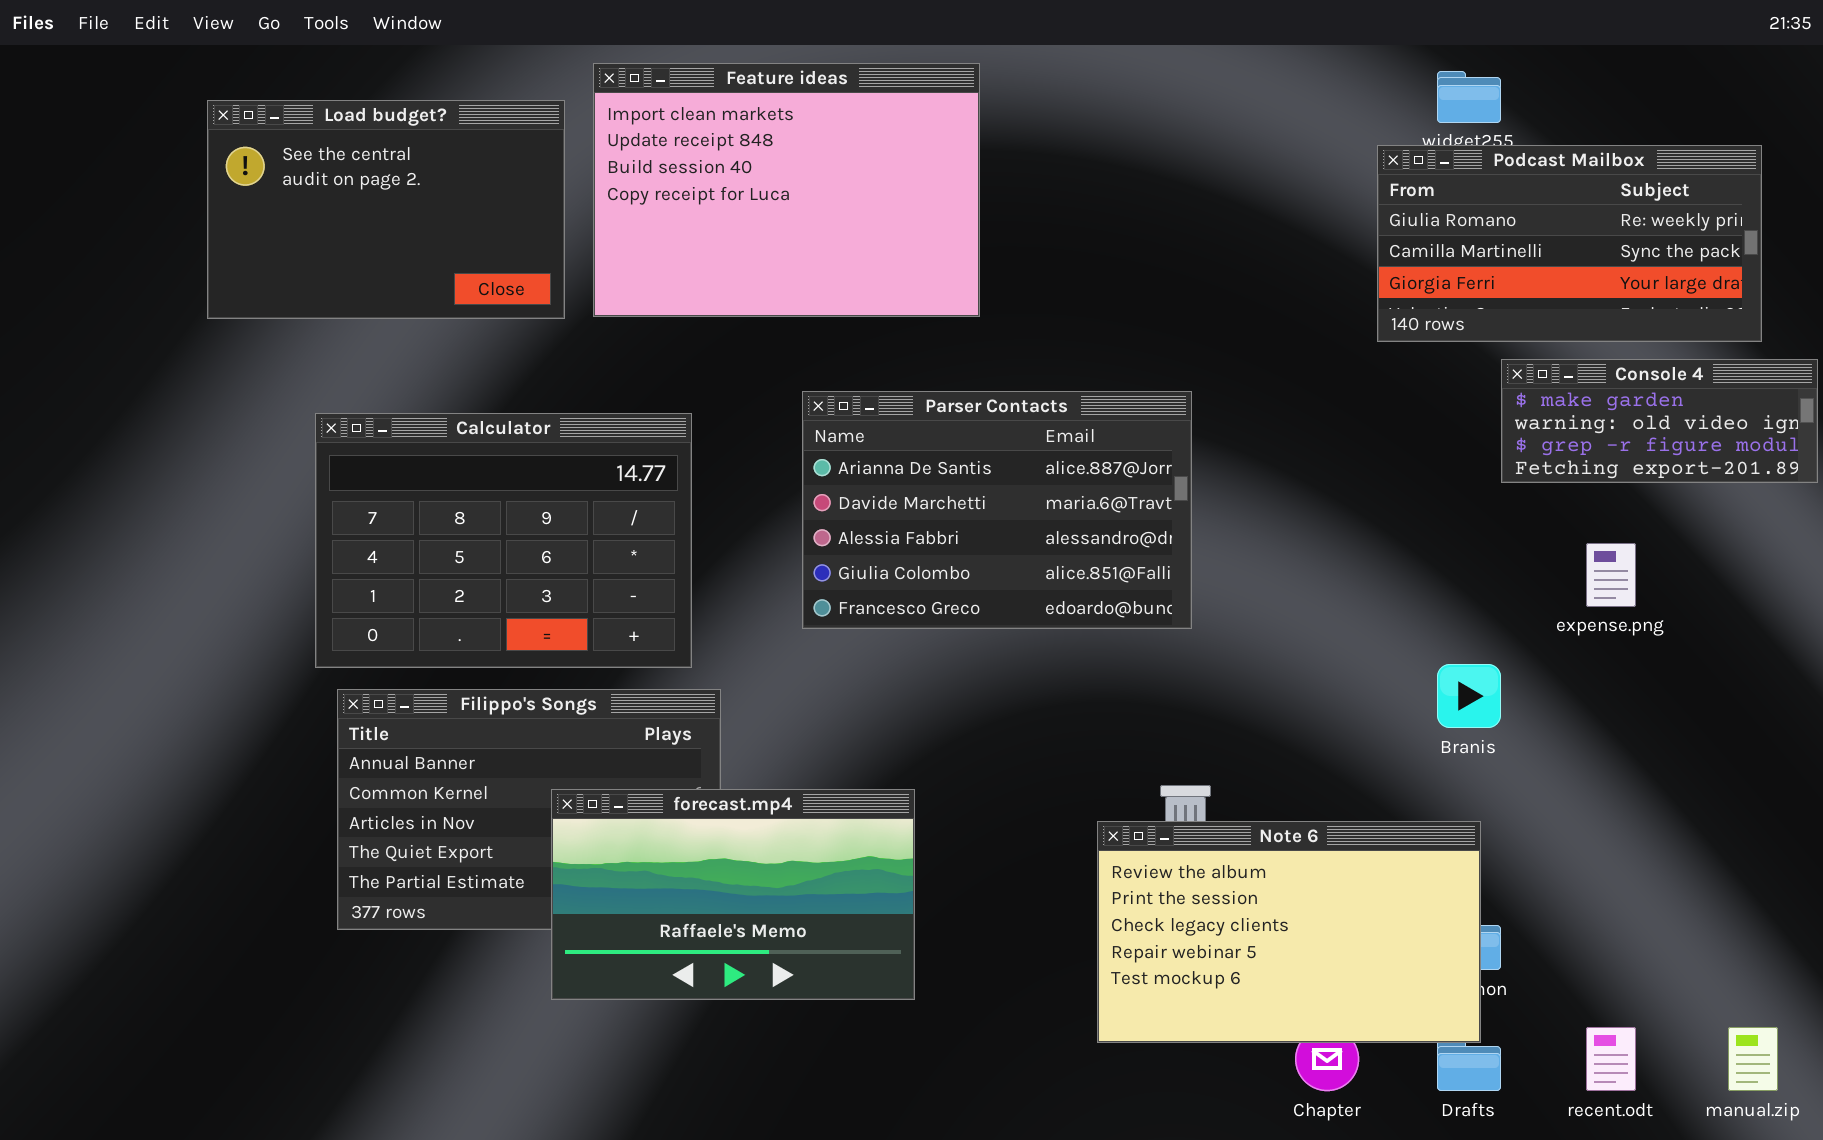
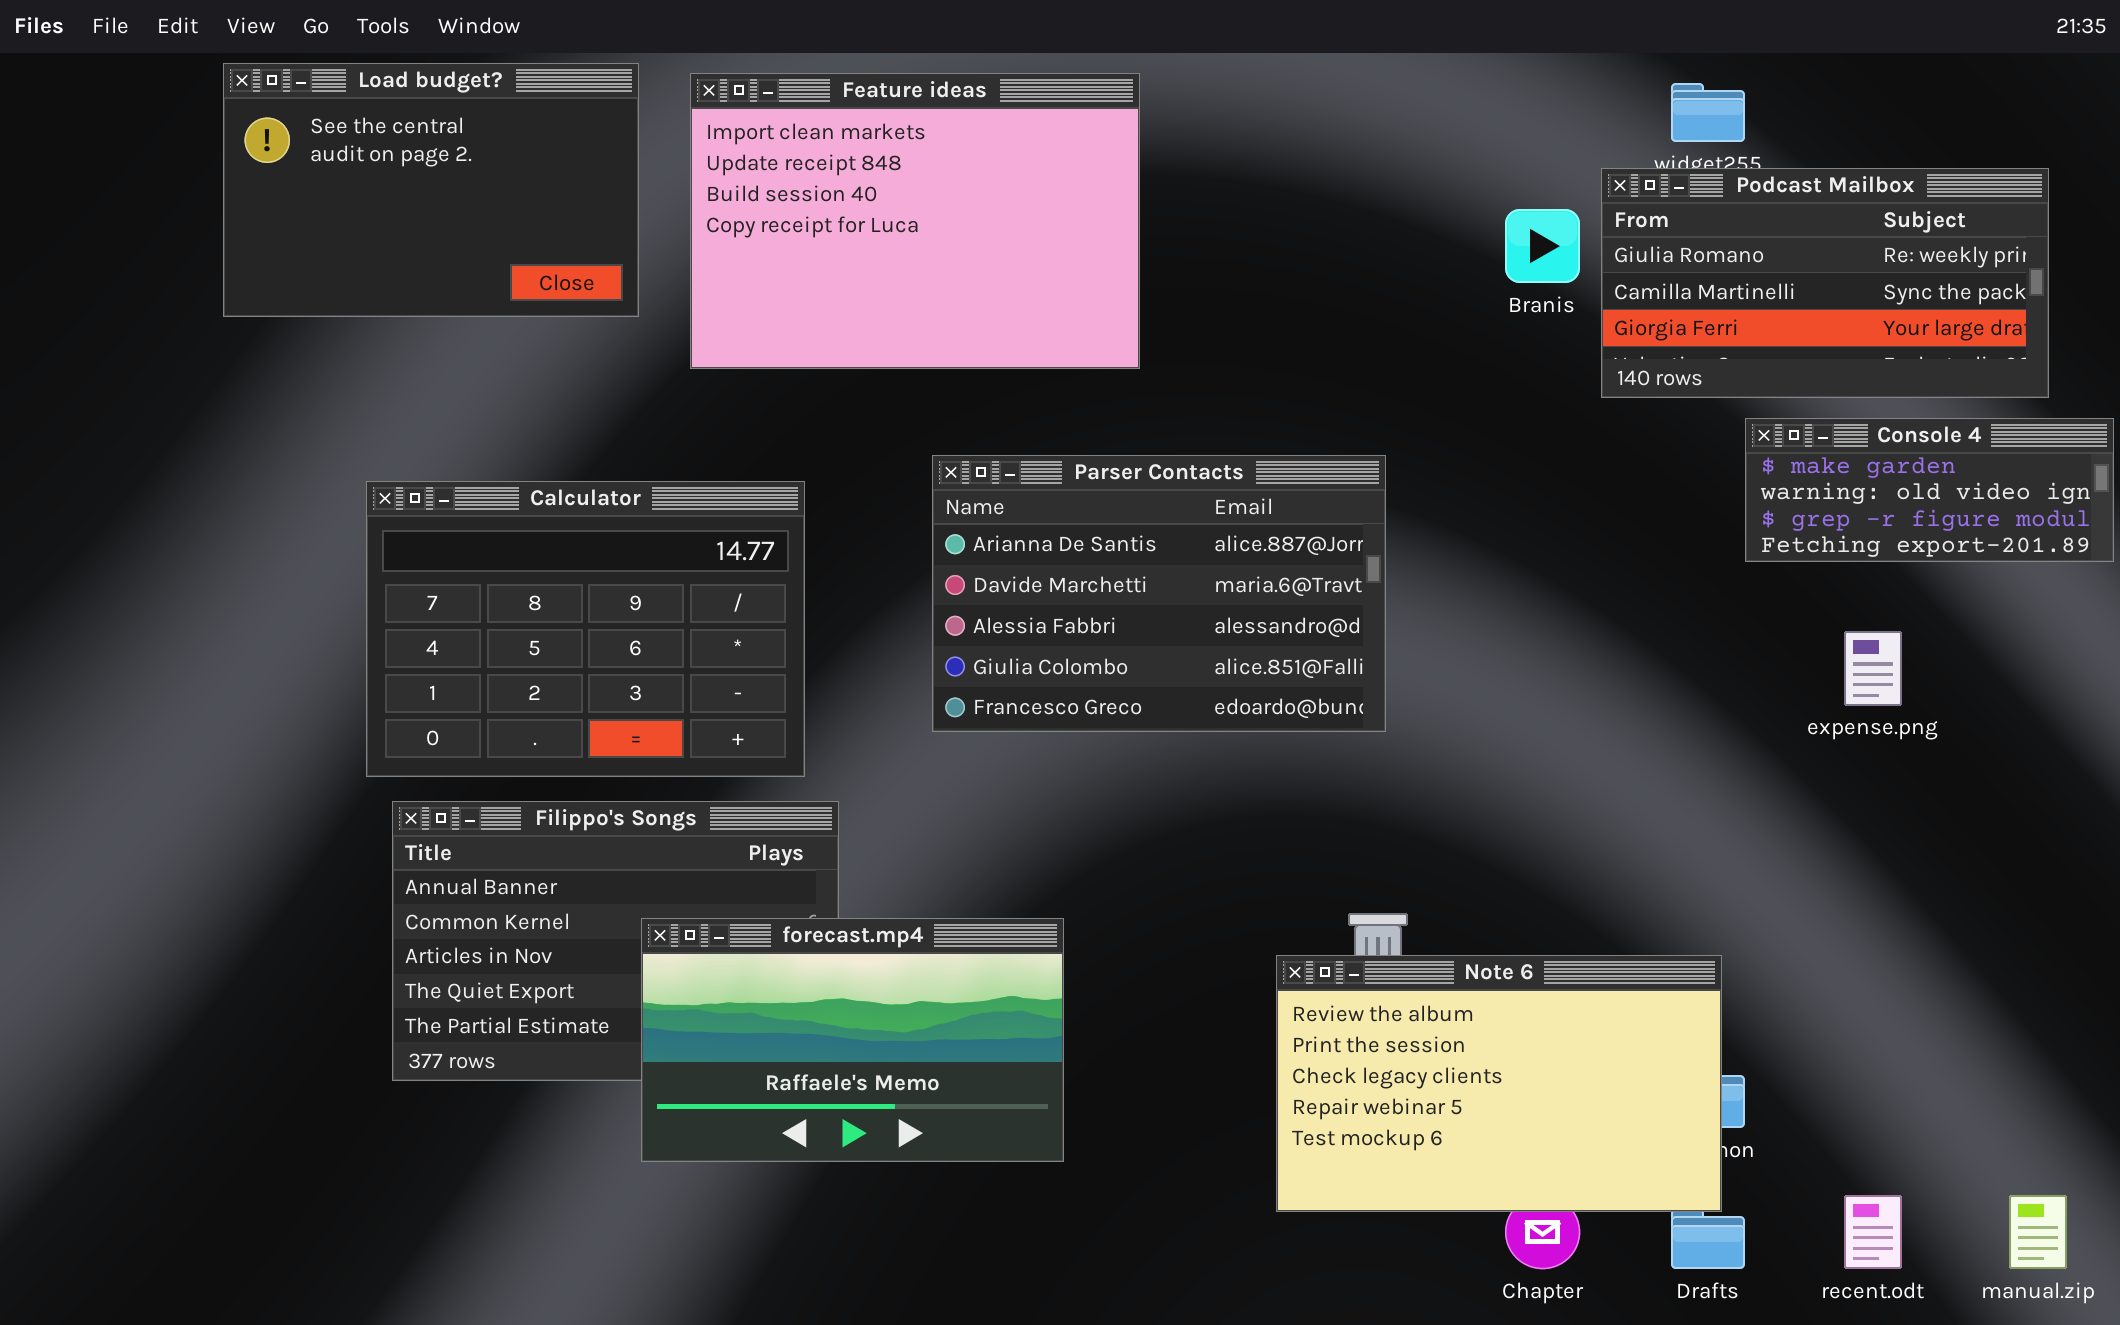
Load budget?: [207,100,565,319] -> [223,63,639,317], moved
Branis: [1437,664,1501,728] -> [1505,209,1580,283], moved

